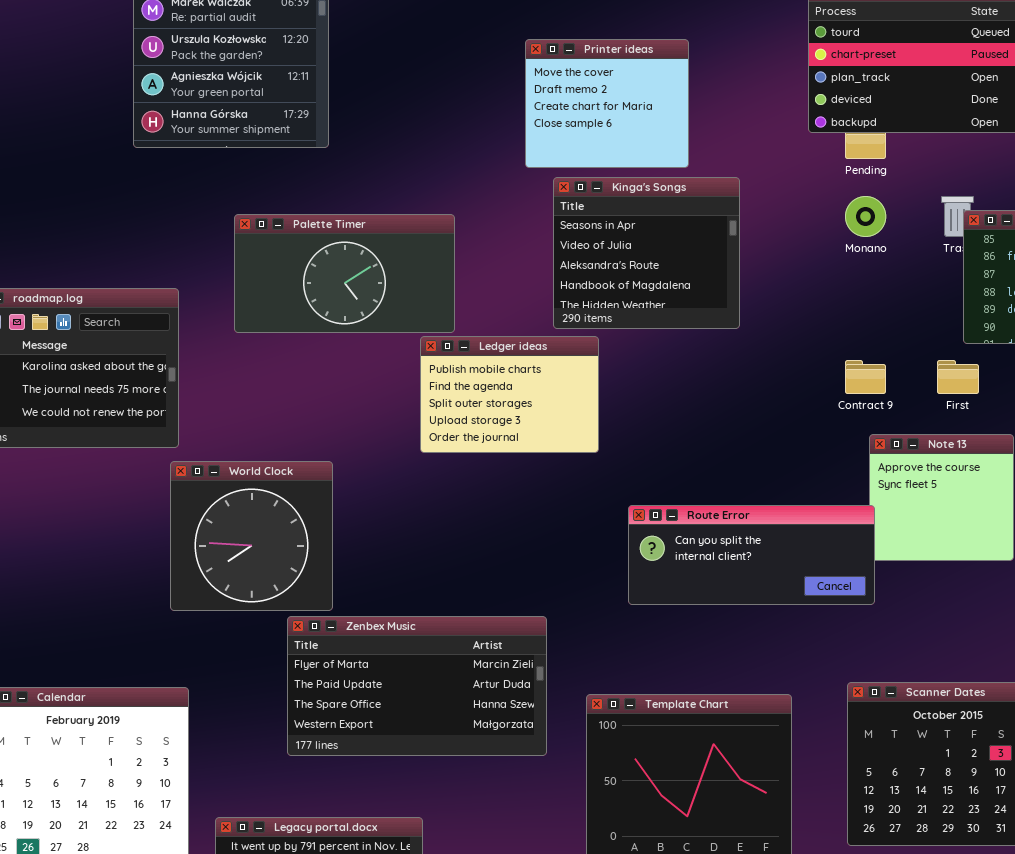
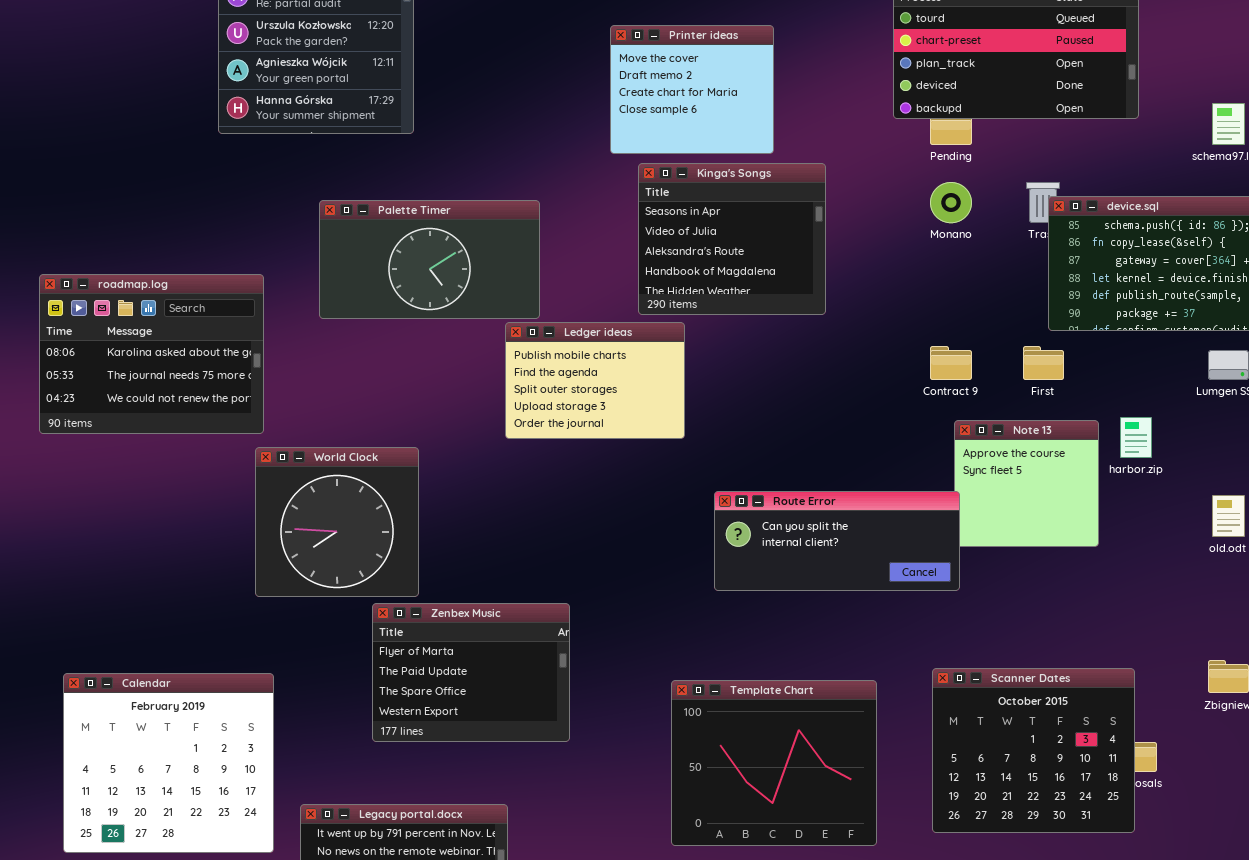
Zenbex Music: [287,616,547,756] -> [372,603,570,742], resized

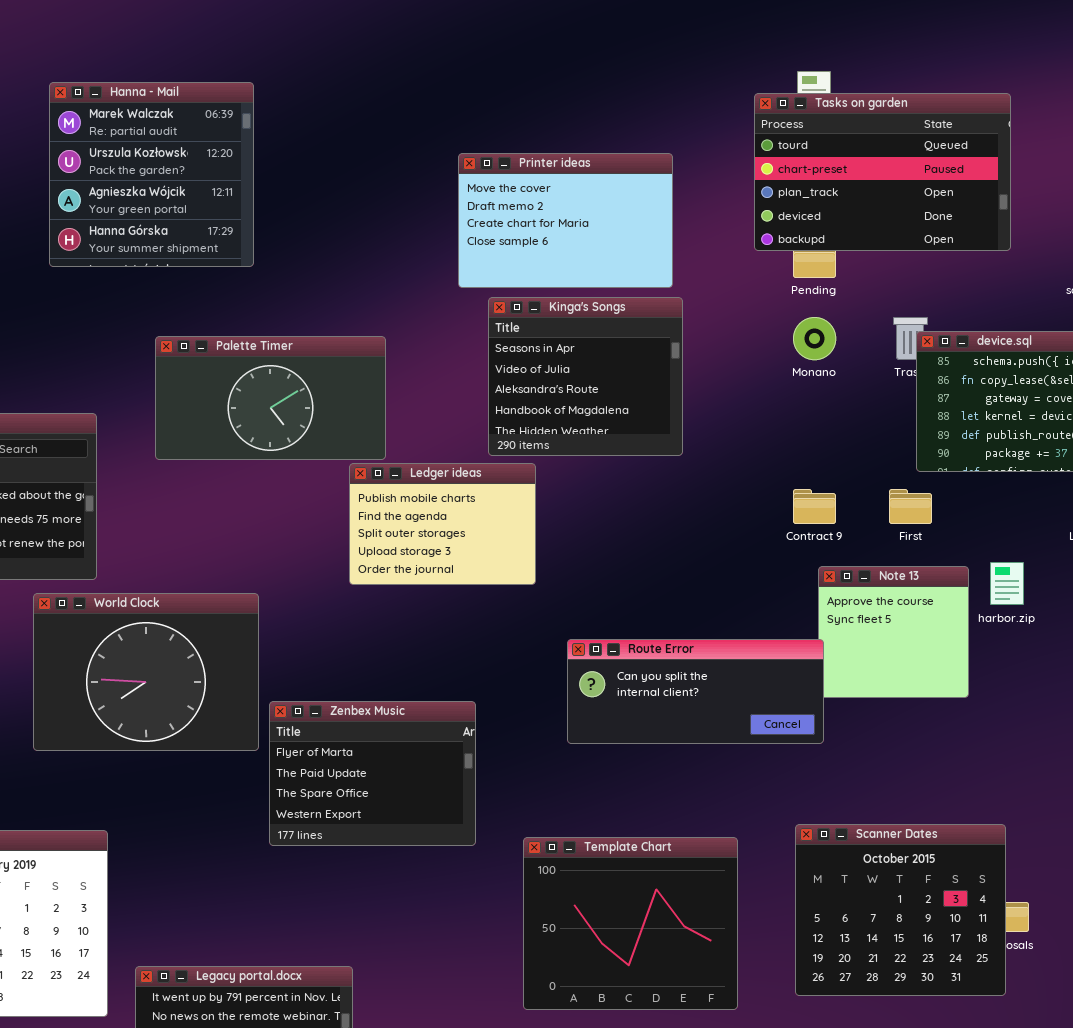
Printer ideas: [610,25,774,154] -> [458,153,673,288], resized
World Clock: [255,447,419,597] -> [33,593,259,751], resized
Zenbex Music: [372,603,570,742] -> [269,701,476,846], moved

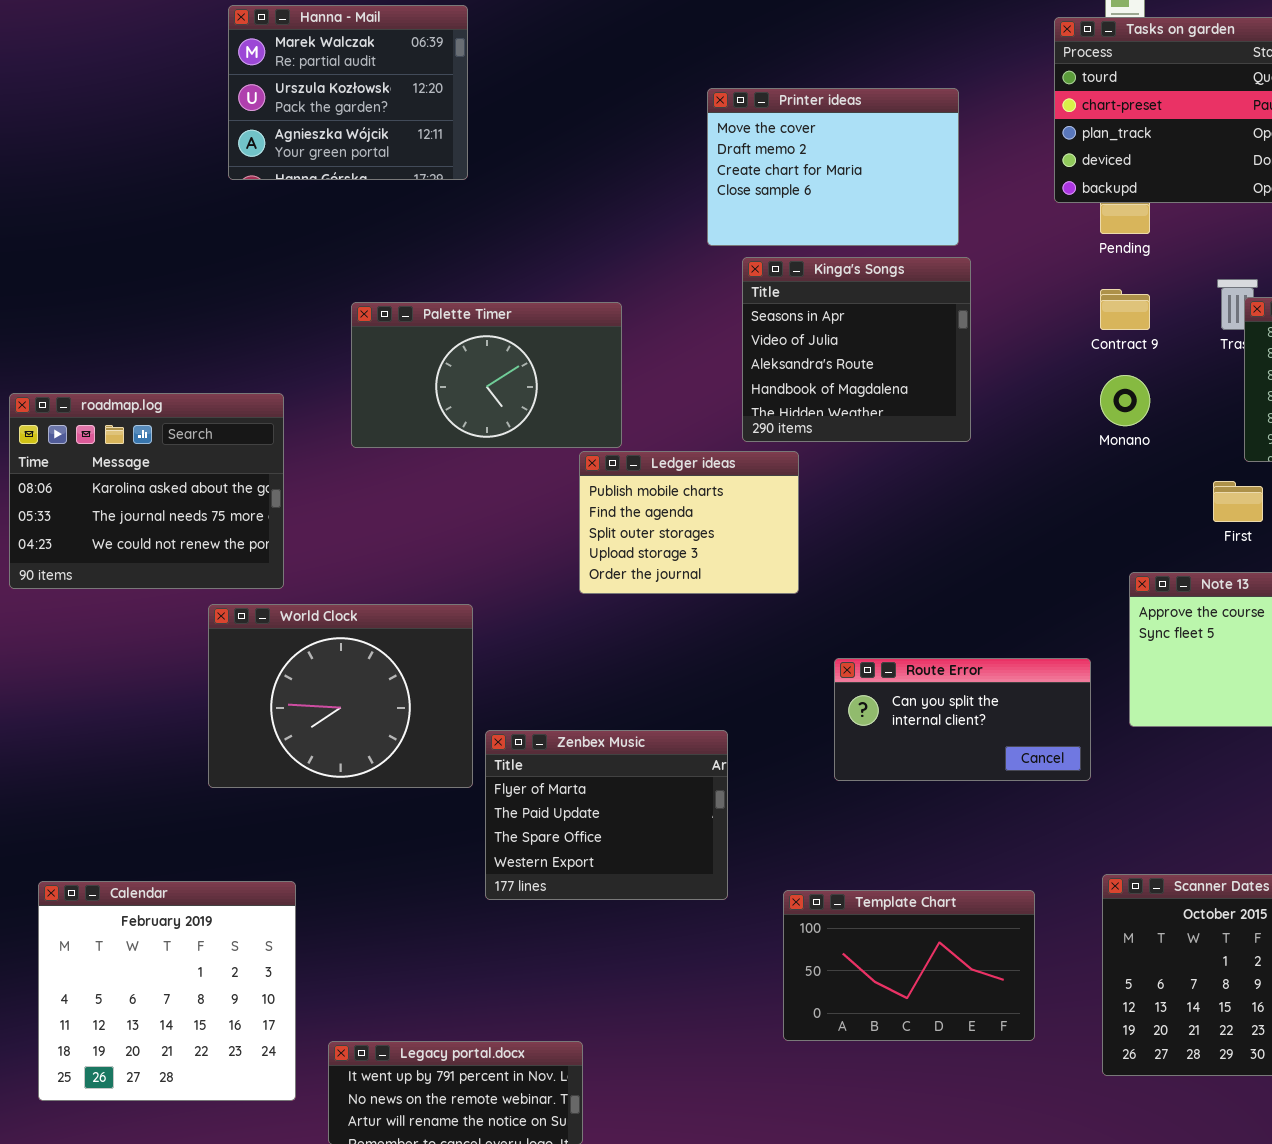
Hanna - Mail: [49,82,254,267] -> [228,5,468,180], resized
Monano: [793,317,836,360] -> [1100,375,1150,426], moved
Contract 9: [793,489,836,524] -> [1100,289,1150,330], moved
Route Error: [567,639,824,744] -> [834,658,1091,781], resized
Template Chart: [523,837,738,1010] -> [783,890,1035,1041], resized

